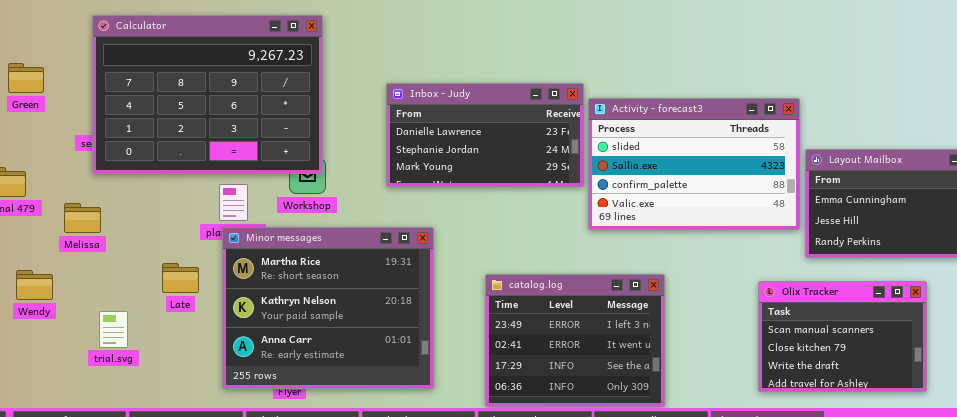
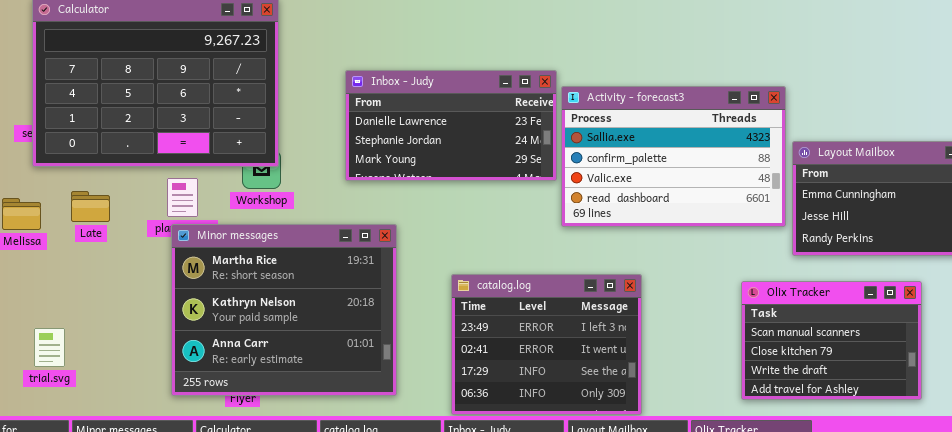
Activity - forecast3: [588,98,800,230] -> [561,86,786,227], scrolled down 1 row
Late: [162,263,199,293] -> [71,191,110,222], moved
trial.svg: [99,311,128,348] -> [34,328,65,367], moved

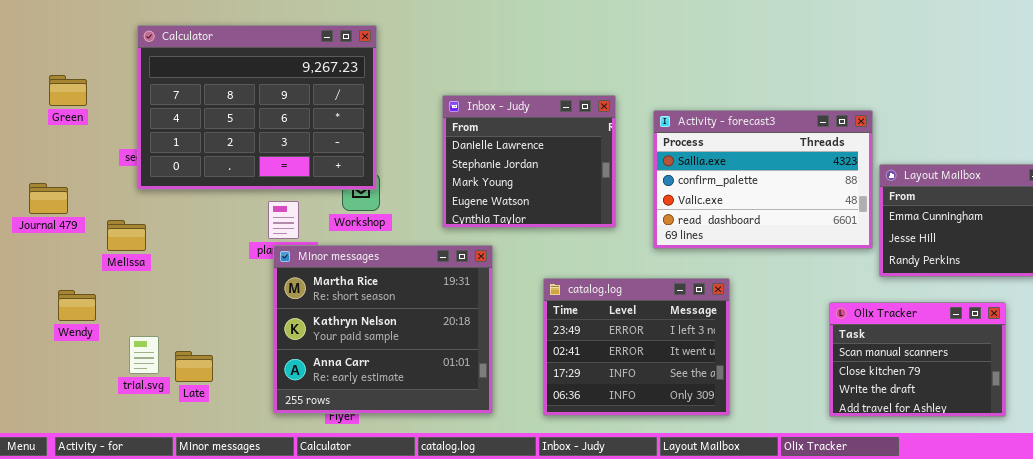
Inbox - Judy: [345,70,557,181] -> [442,95,616,228], resized
Late: [71,191,110,222] -> [175,351,213,382], moved
catalog.log: [451,274,642,415] -> [543,278,730,416], moved
trial.svg: [34,328,65,367] -> [129,336,159,374], moved

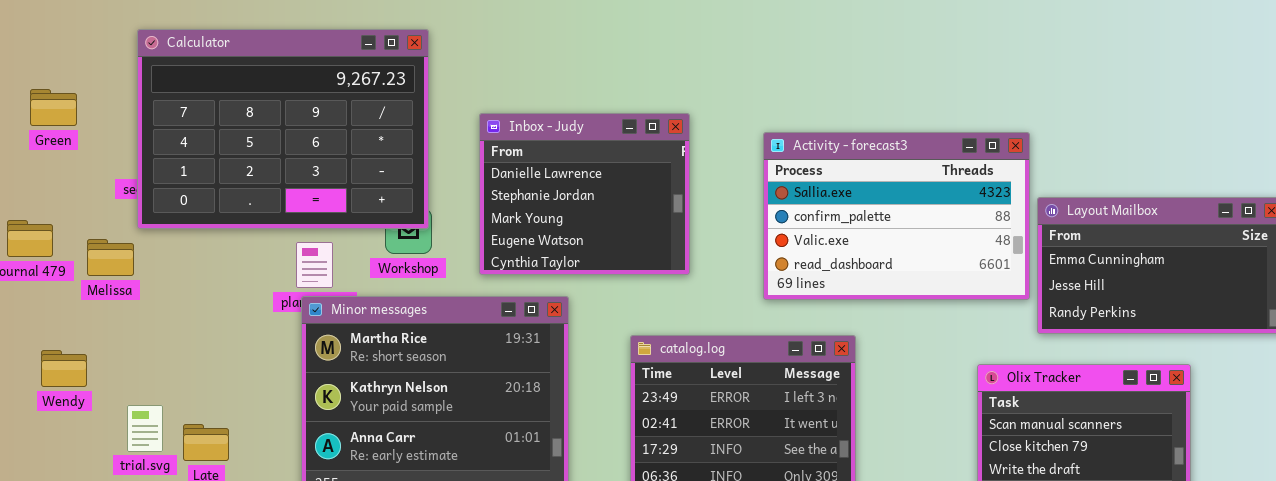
Inbox - Judy: [442,95,616,228] -> [479,113,690,275], moved
Melissa: [107,220,146,251] -> [87,239,134,276], moved

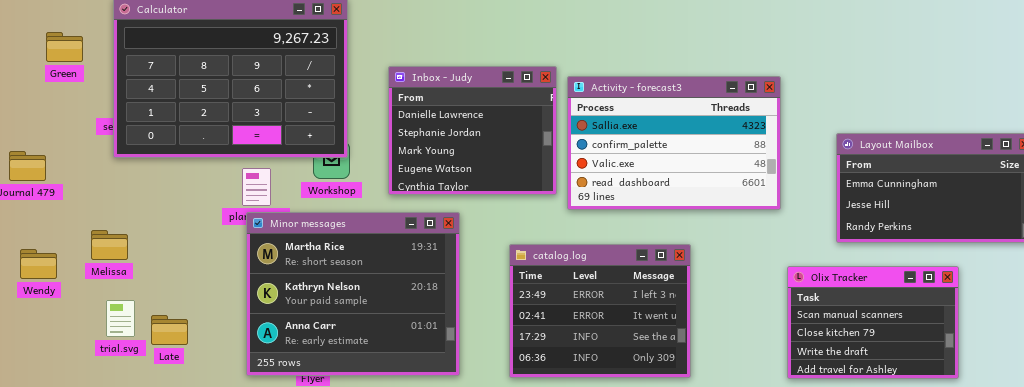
Green: [30,89,77,126] -> [46,32,83,62], moved
Activity - forecast3: [763,132,1030,300] -> [567,76,781,210], moved
Melissa: [87,239,134,276] -> [91,230,128,260], moved
Wendy: [41,350,87,387] -> [20,249,57,279], moved

